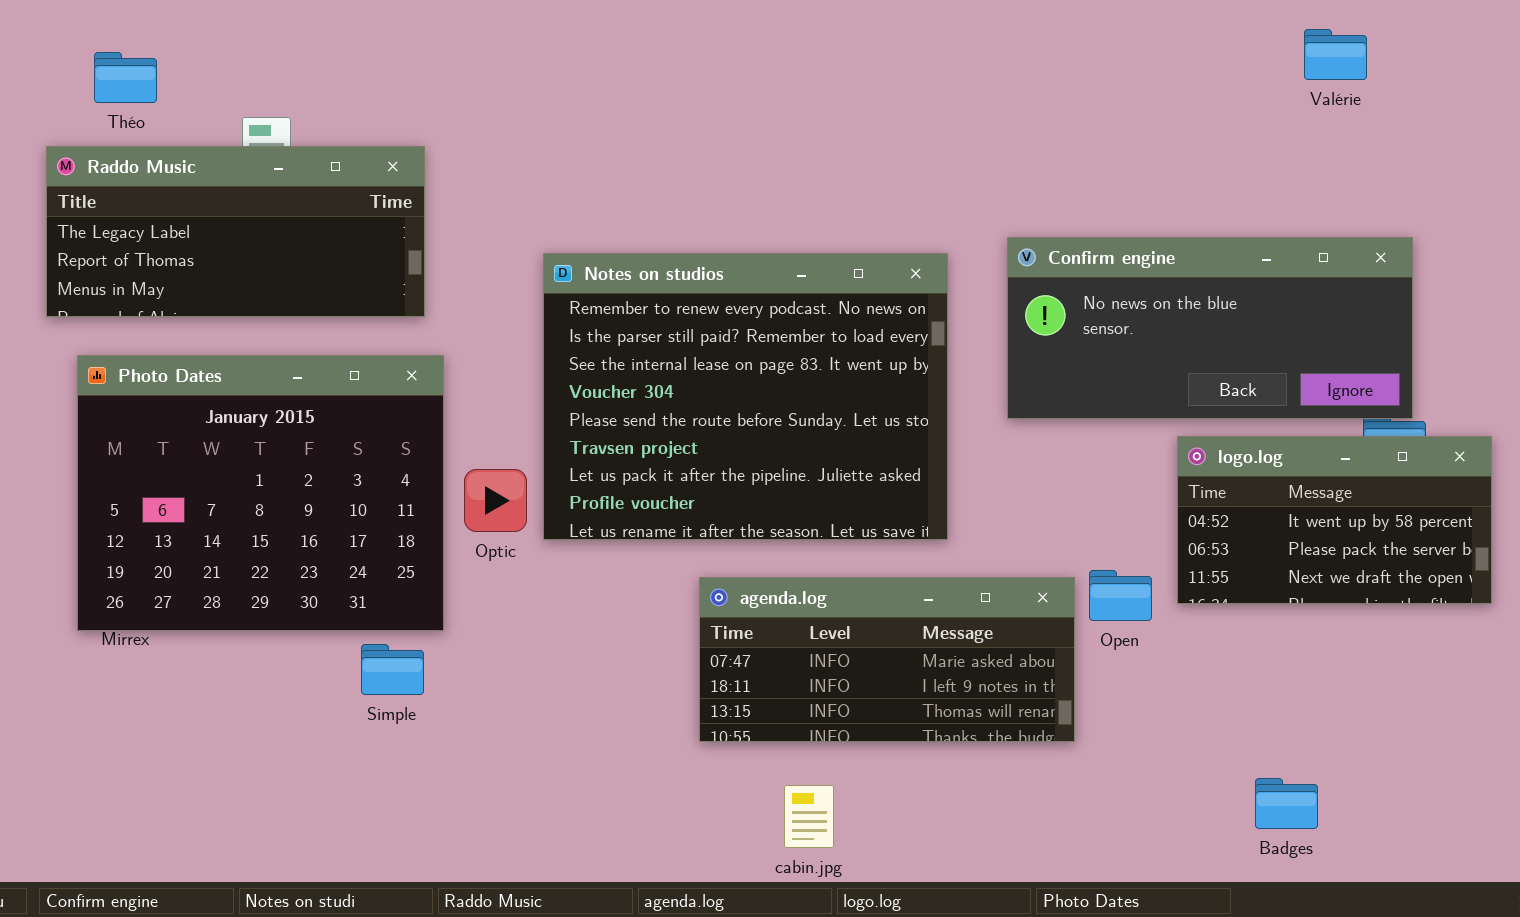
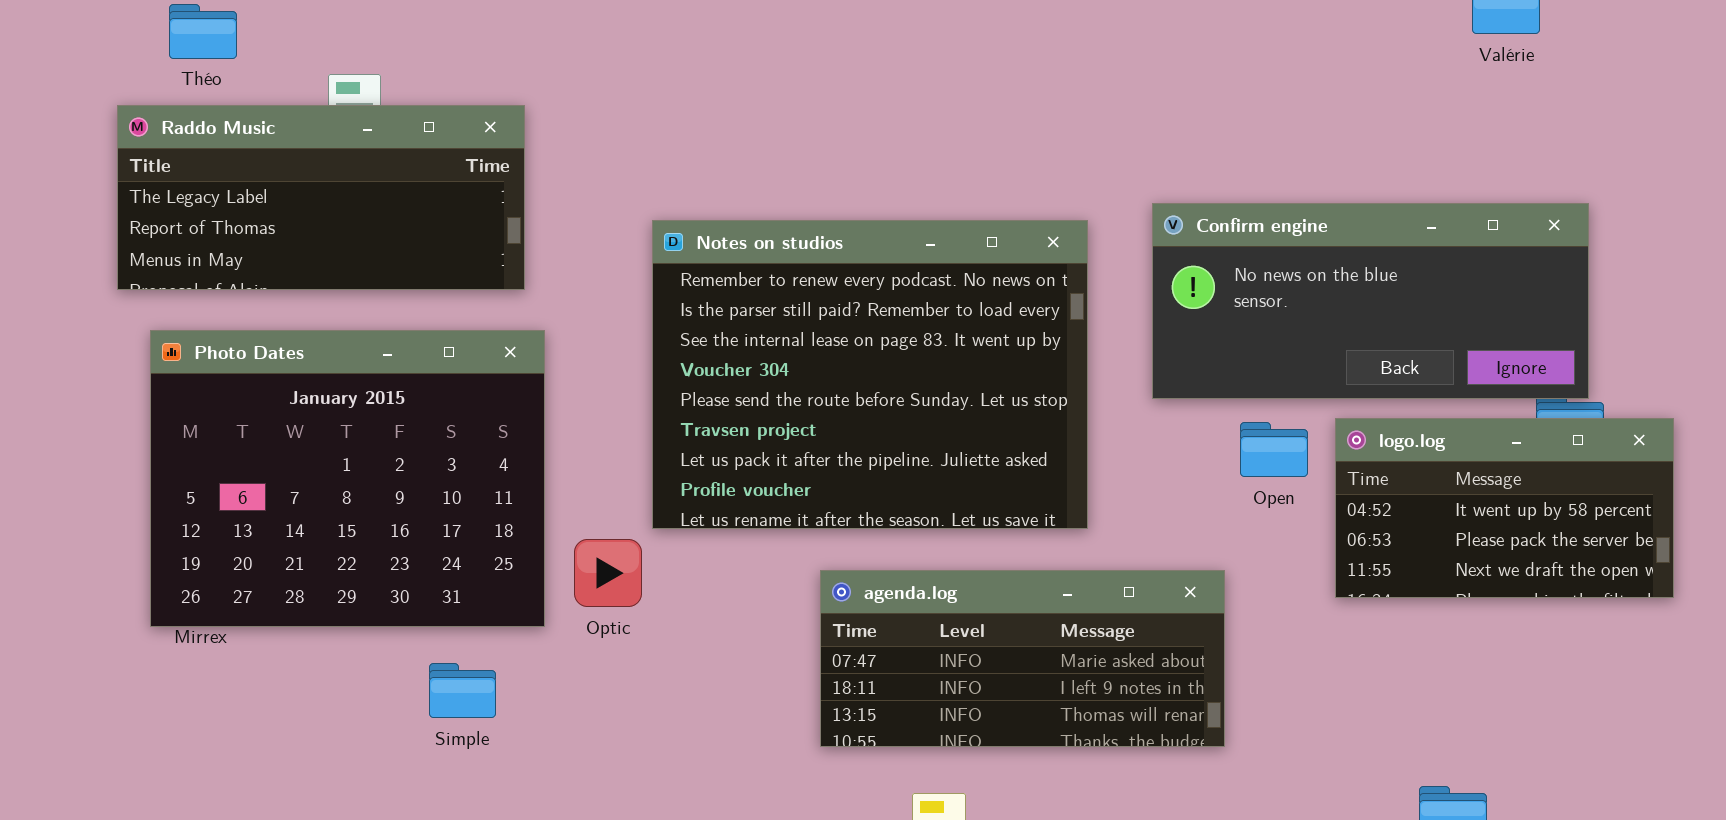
Optic: [464,469,527,532] -> [574,539,642,607], moved
Open: [1089,570,1152,621] -> [1240,422,1308,477], moved
Simple: [361,644,424,695] -> [429,663,496,718], moved

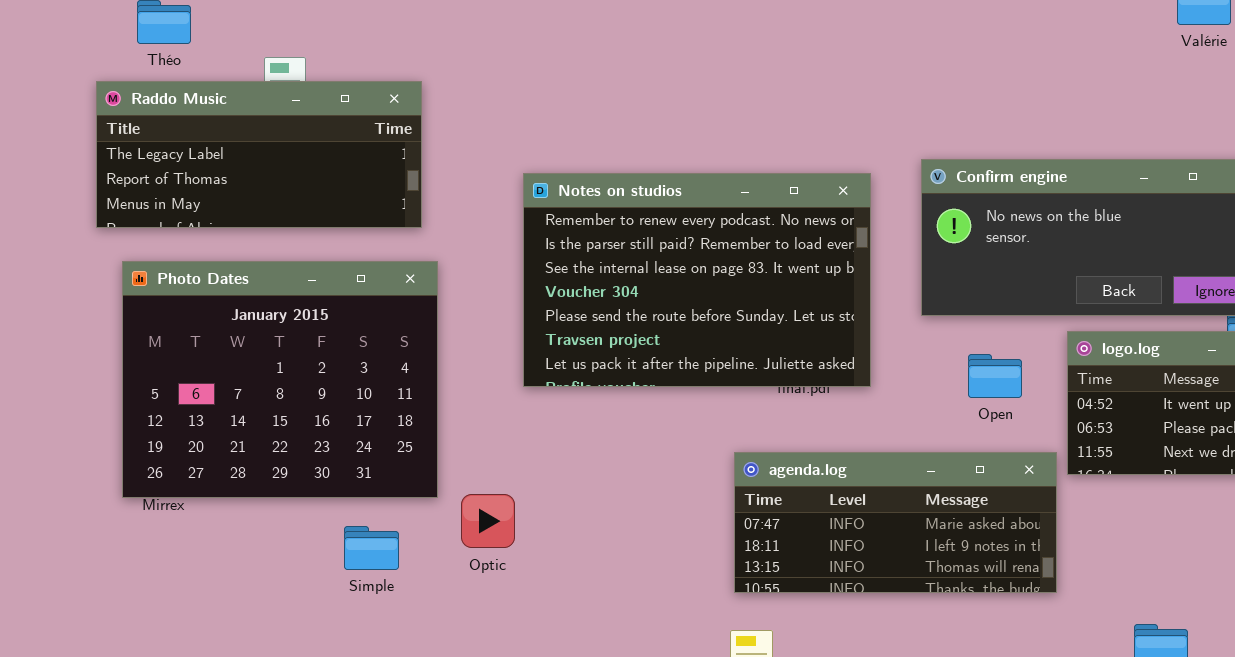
Notes on studios: [652,220,1088,529] -> [523,173,871,387], resized
Open: [1240,422,1308,477] -> [968,354,1022,398], moved
Optic: [574,539,642,607] -> [461,494,515,548], moved
agenda.log: [820,570,1225,747] -> [734,452,1057,593], moved

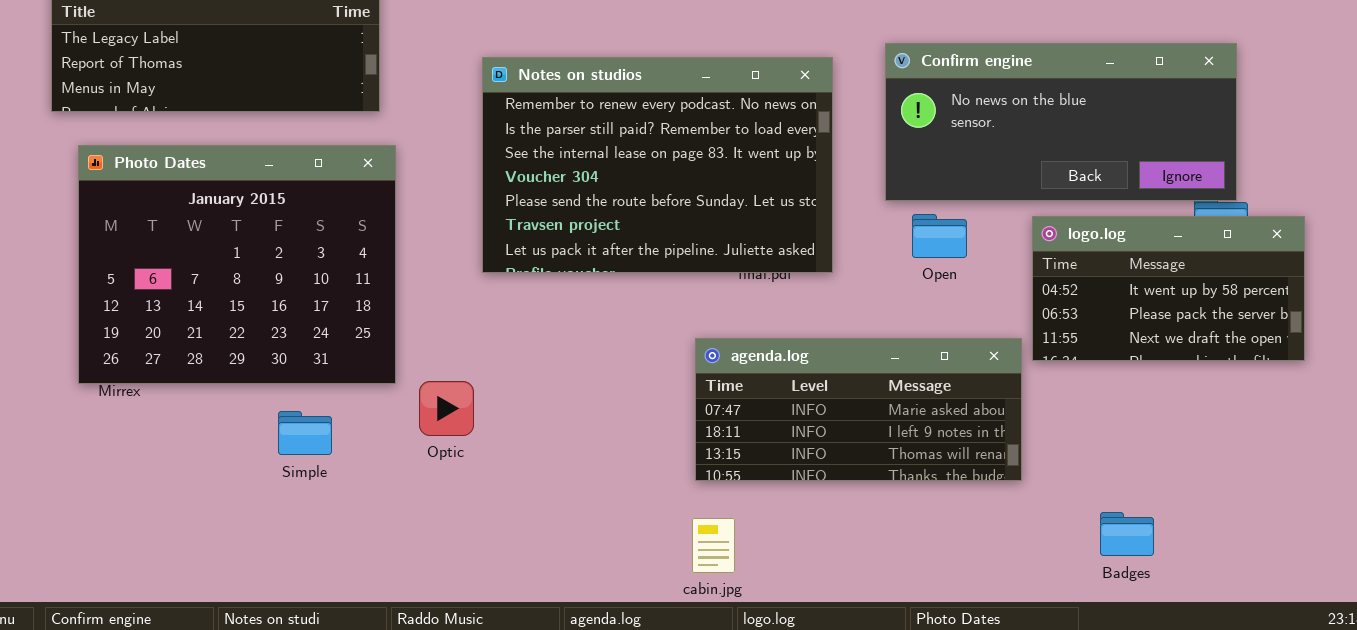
Open: [968,354,1022,398] -> [912,214,967,258], moved
Simple: [344,526,399,570] -> [278,411,332,455], moved

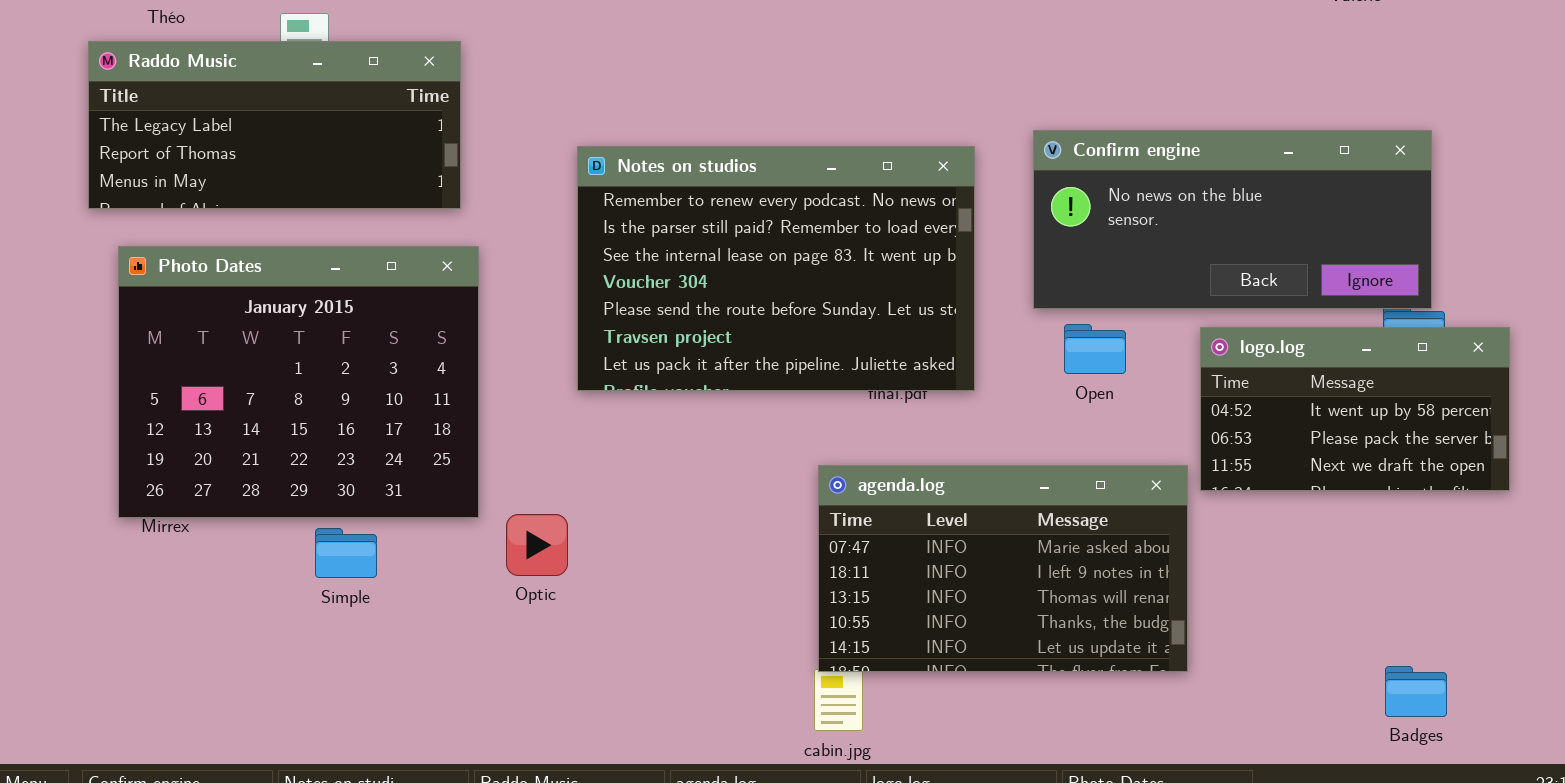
agenda.log: [695,338,1022,481] -> [818,465,1188,672], resized
Simple: [278,411,332,455] -> [315,528,377,578], moved
Badges: [1100,512,1154,556] -> [1385,666,1447,717], moved

